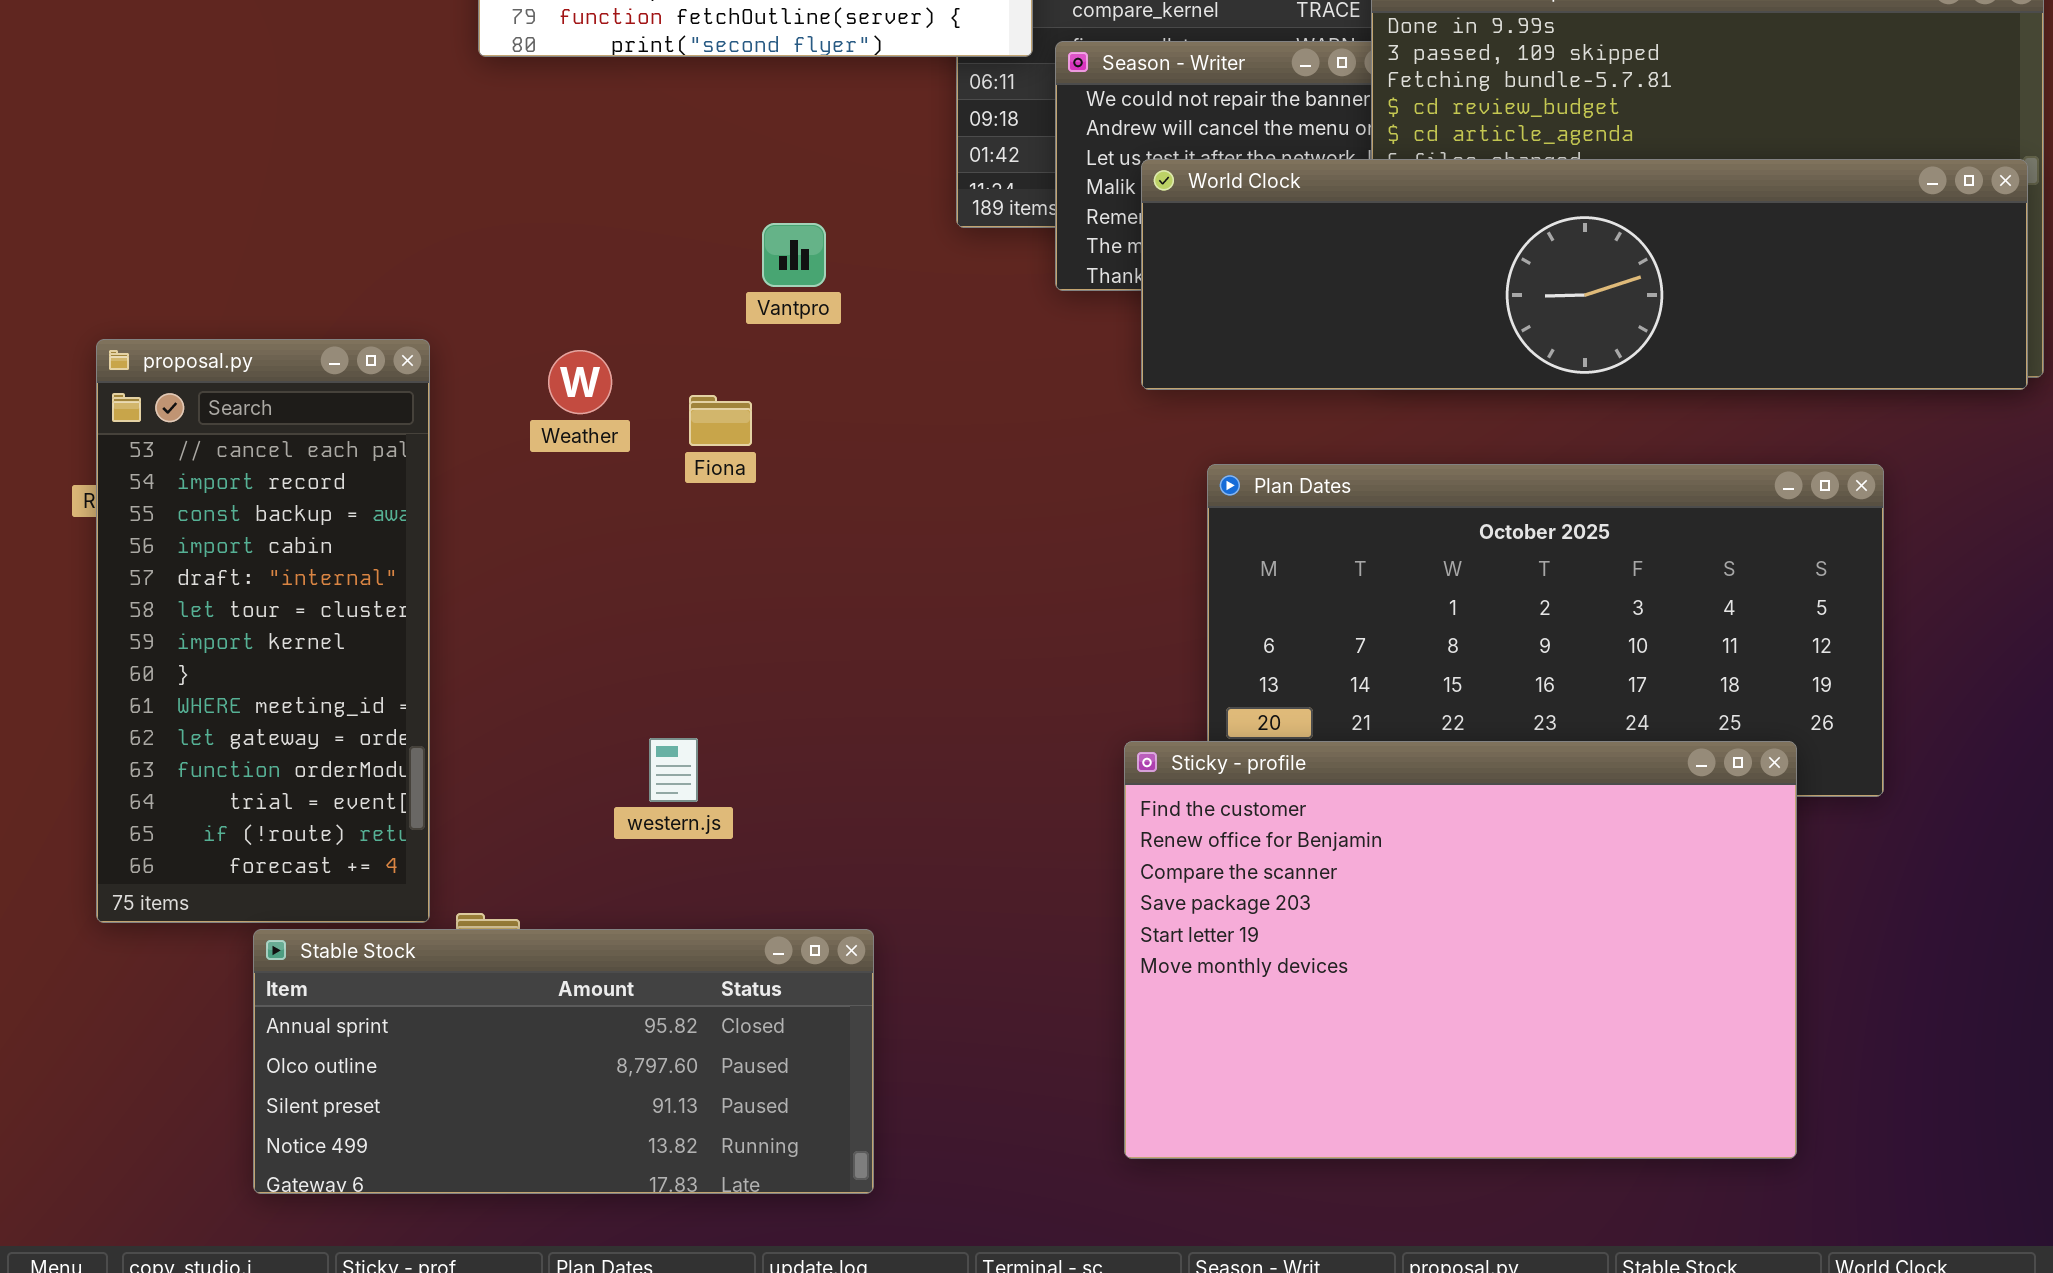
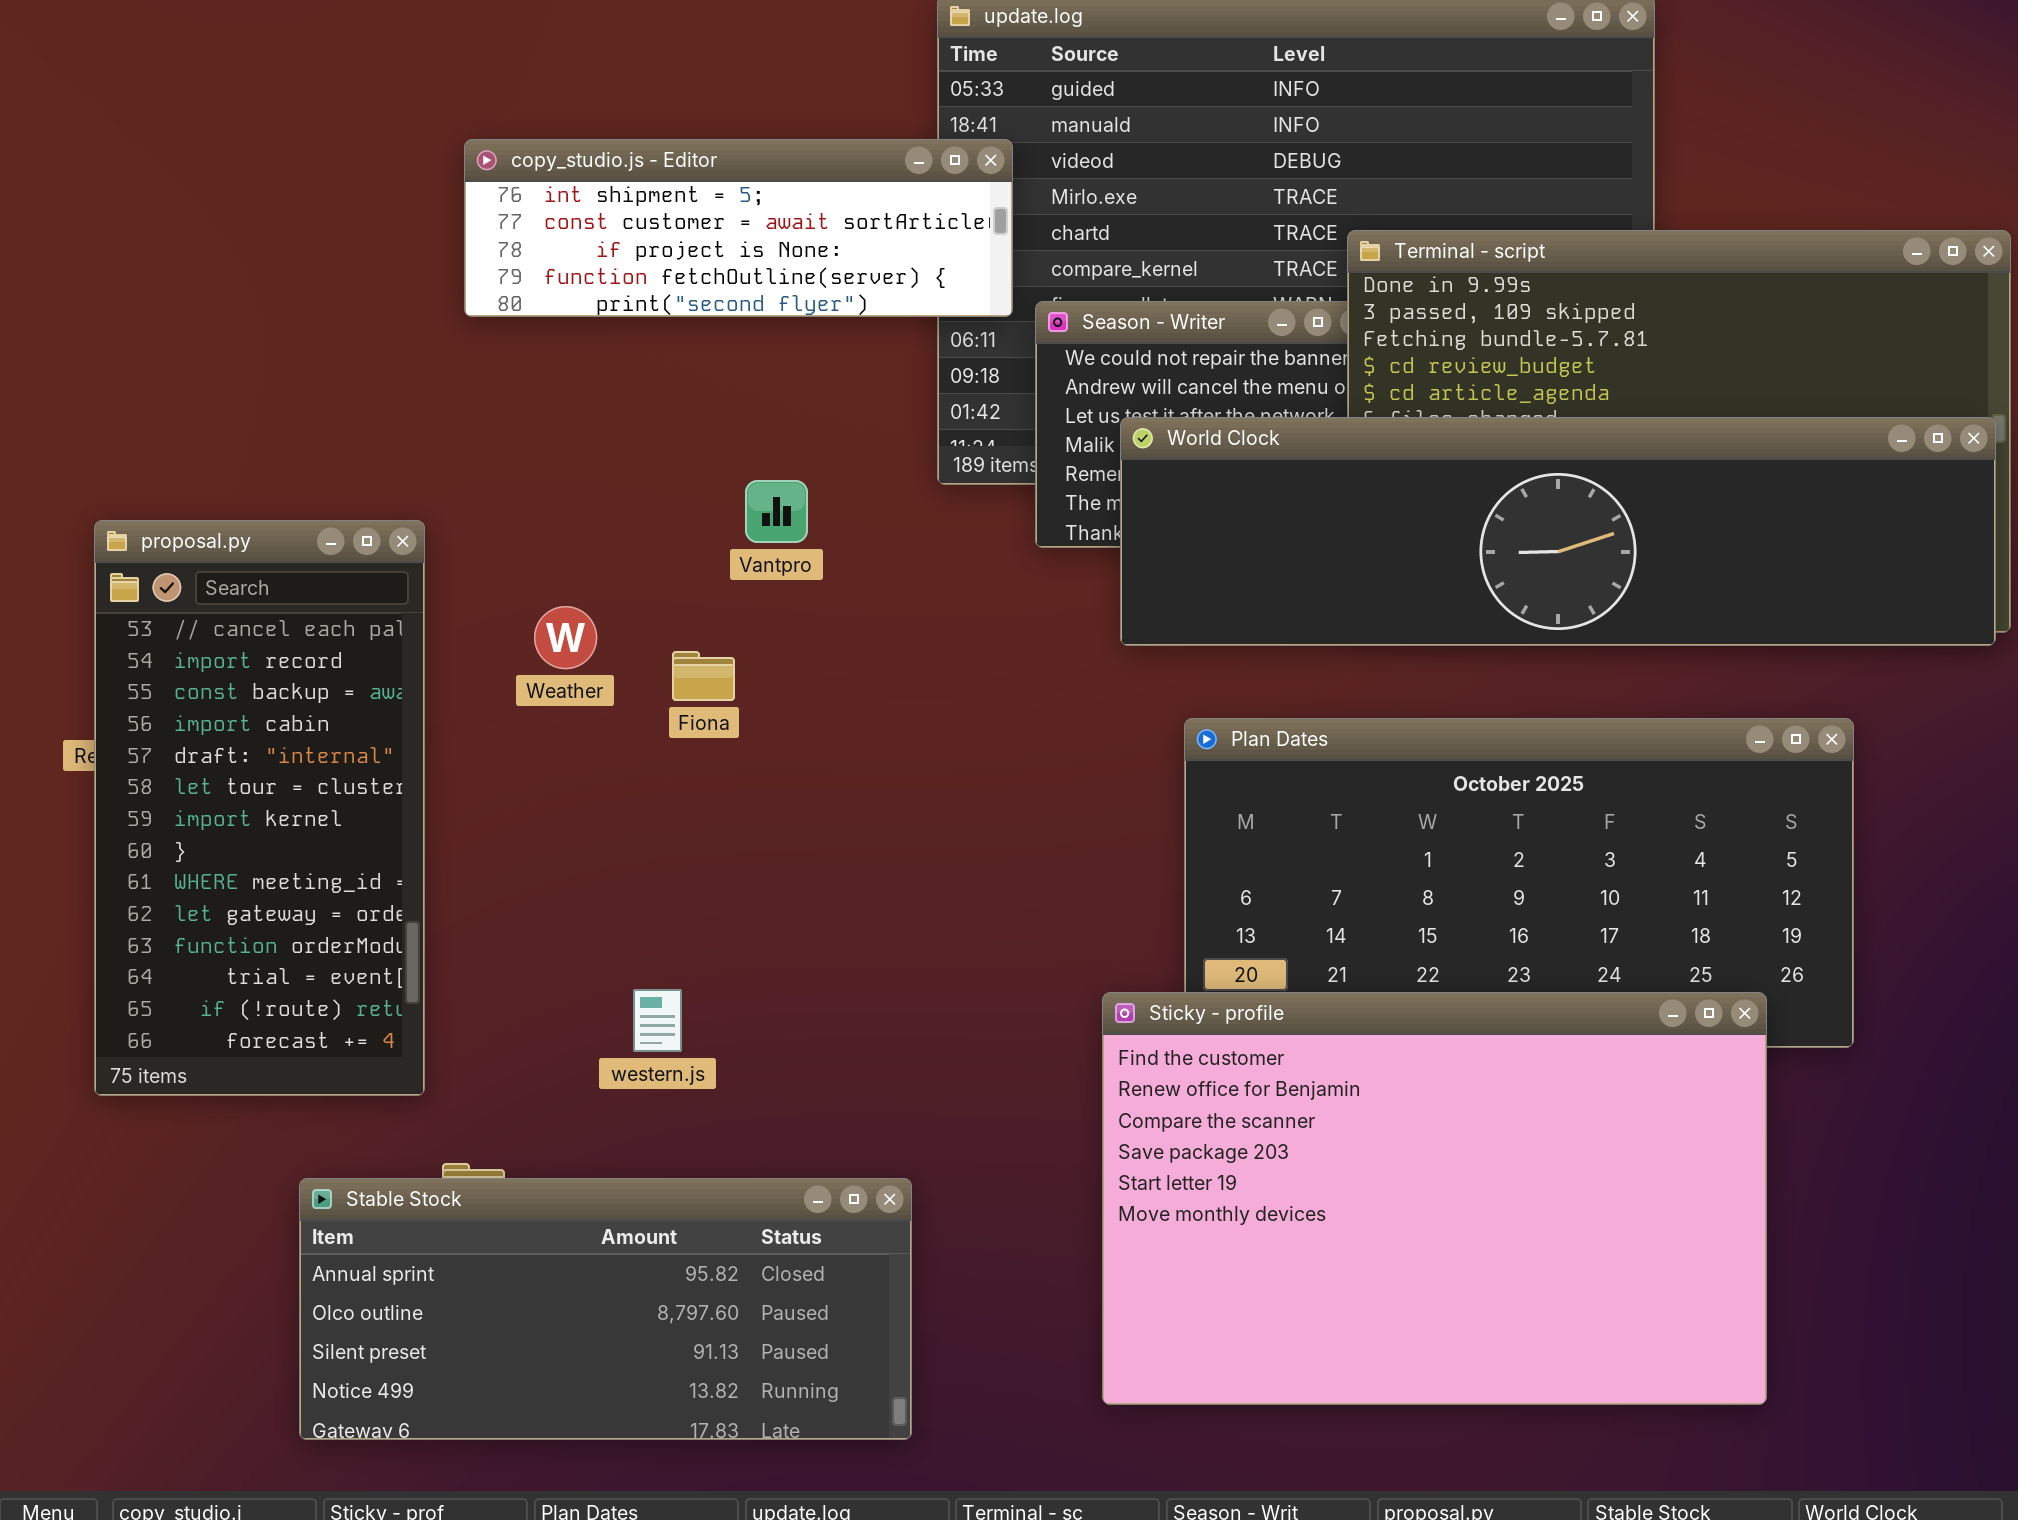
proposal.py: [96,339,430,923] -> [94,520,425,1096], moved
Stable Stock: [253,929,874,1194] -> [299,1178,912,1440], moved

